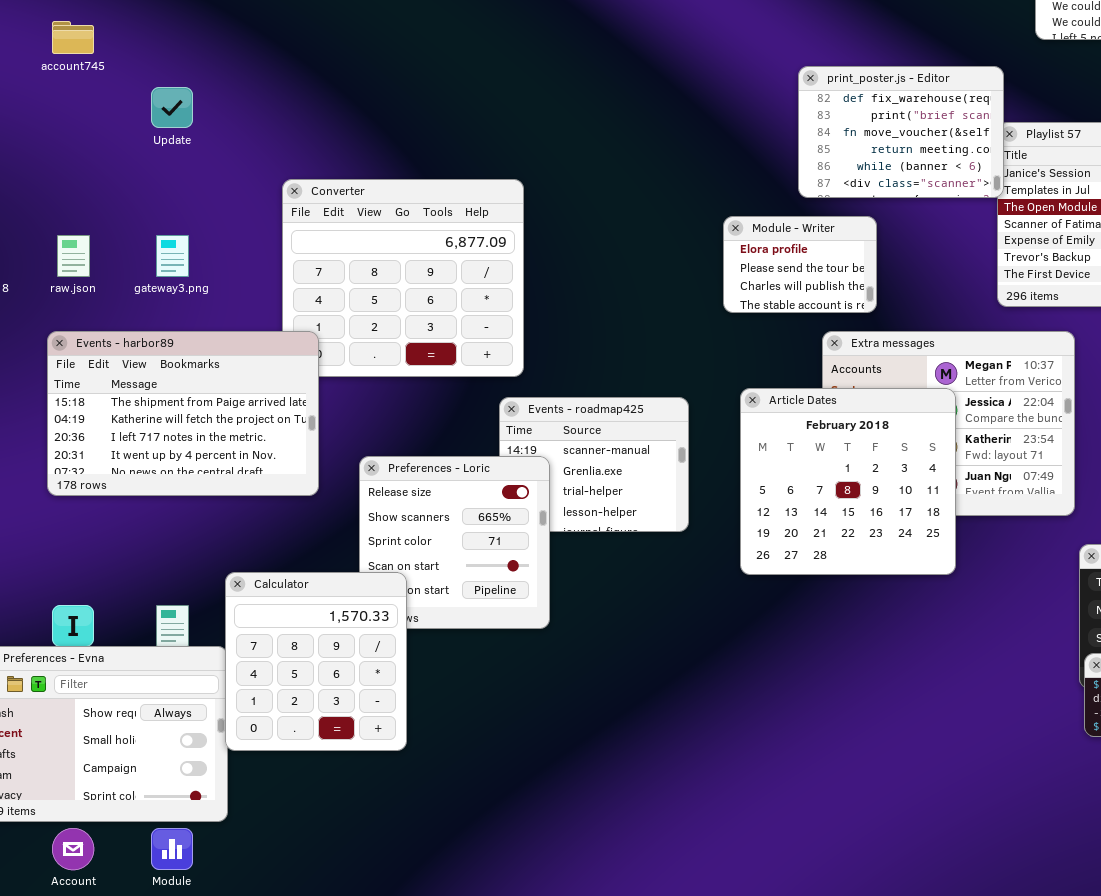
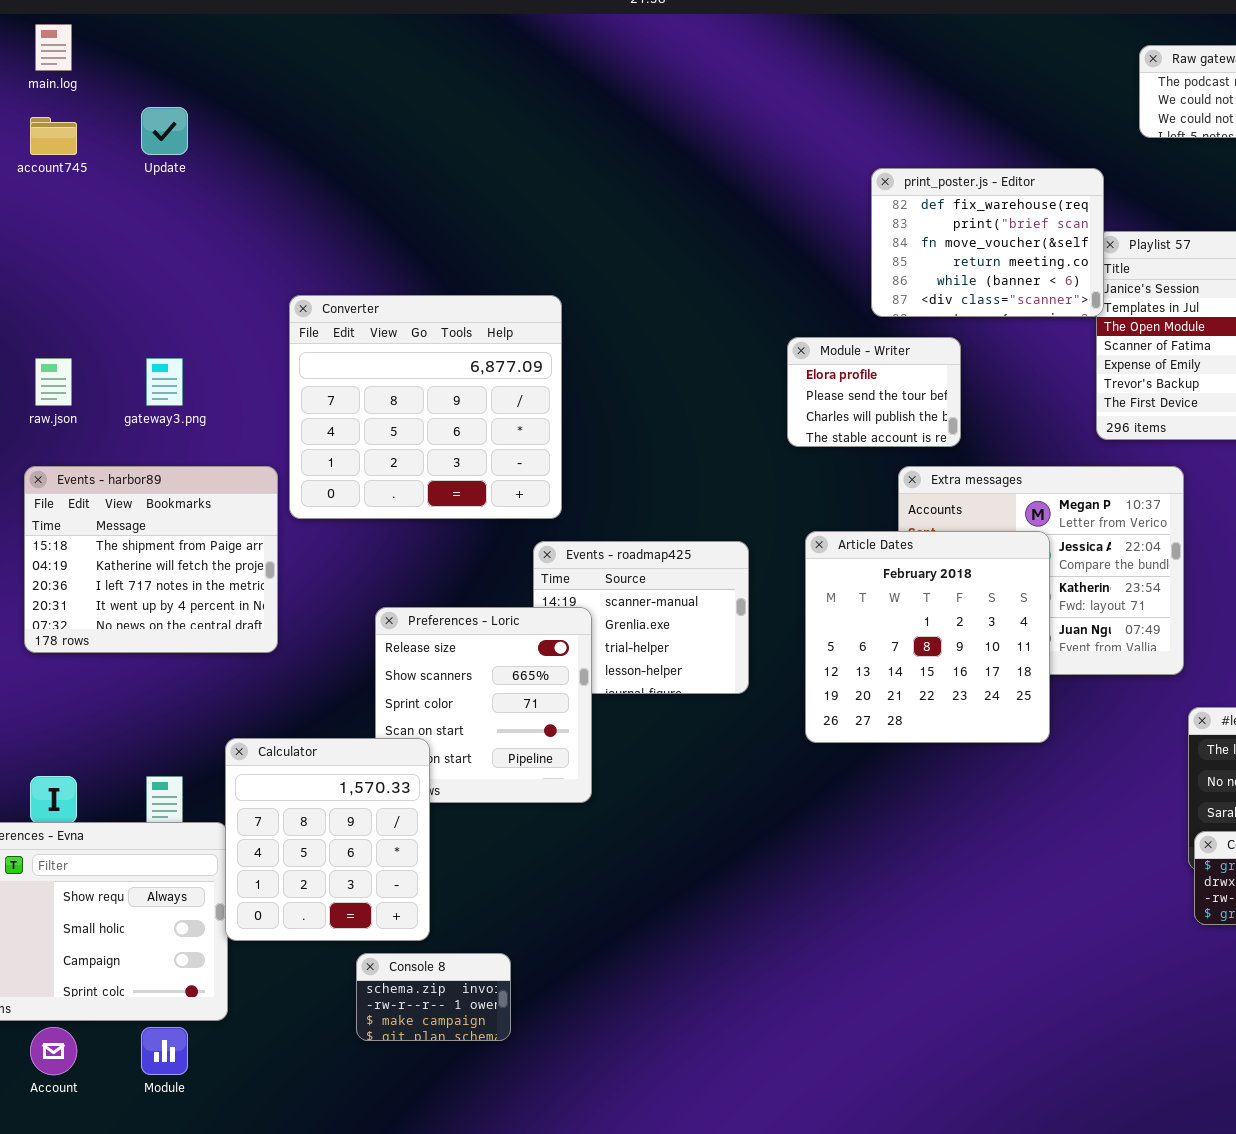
Update: [151,87,193,128] -> [141,107,188,155], moved
Events - harbor89: [47,331,319,496] -> [24,466,278,653], resized
Console 8: none -> [356,953,511,1041], opened

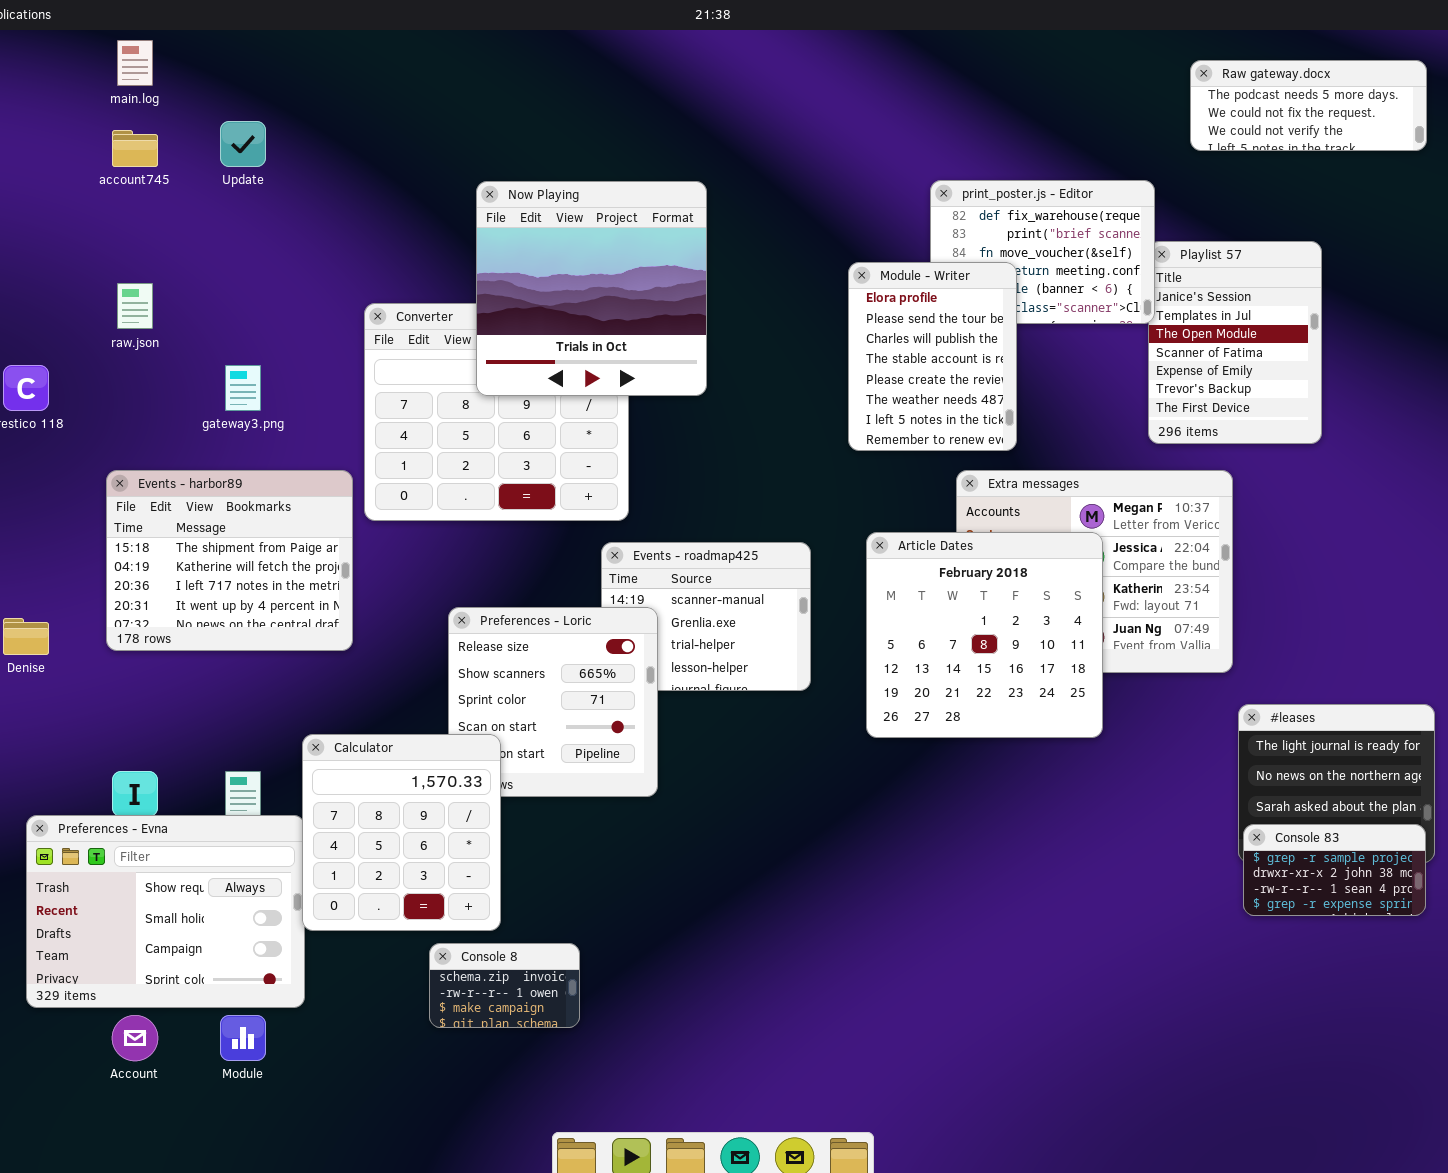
Now Playing: none -> [476,181,707,396], opened
Module - Writer: [787,337,961,447] -> [848,262,1017,451], resized
raw.json: [35,358,72,406] -> [117,283,153,329], moved

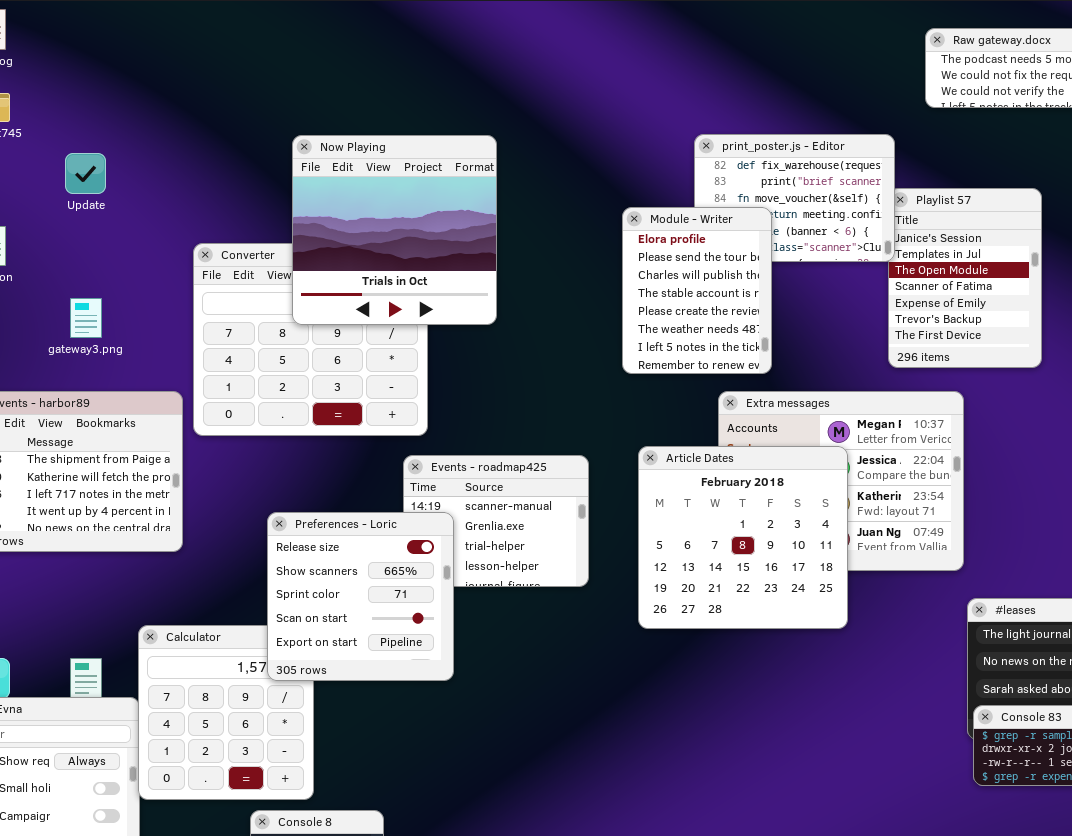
Update: [220,121,266,167] -> [65,153,106,194], moved
Preferences - Loric: [448,607,658,797] -> [267,512,454,681], raised

